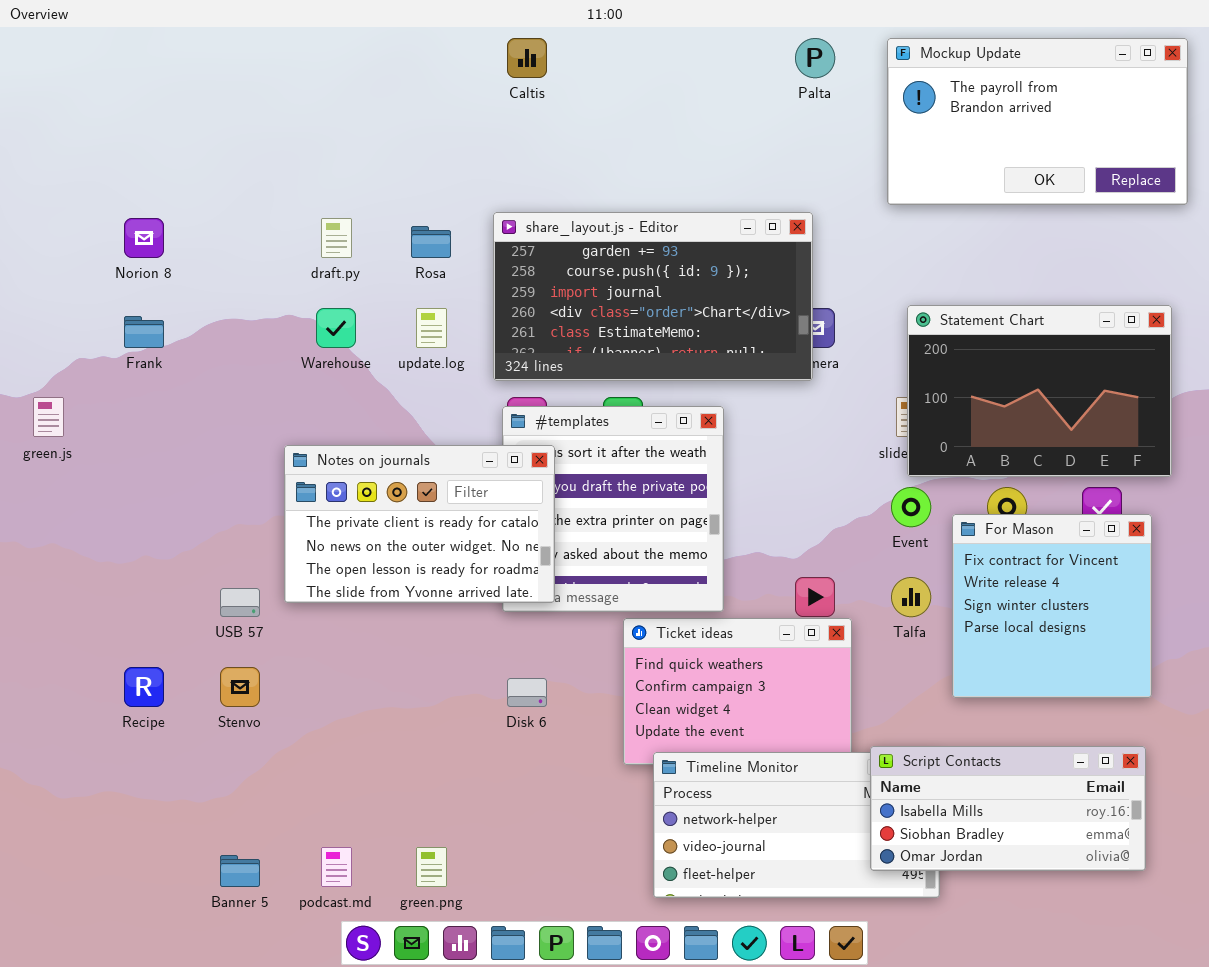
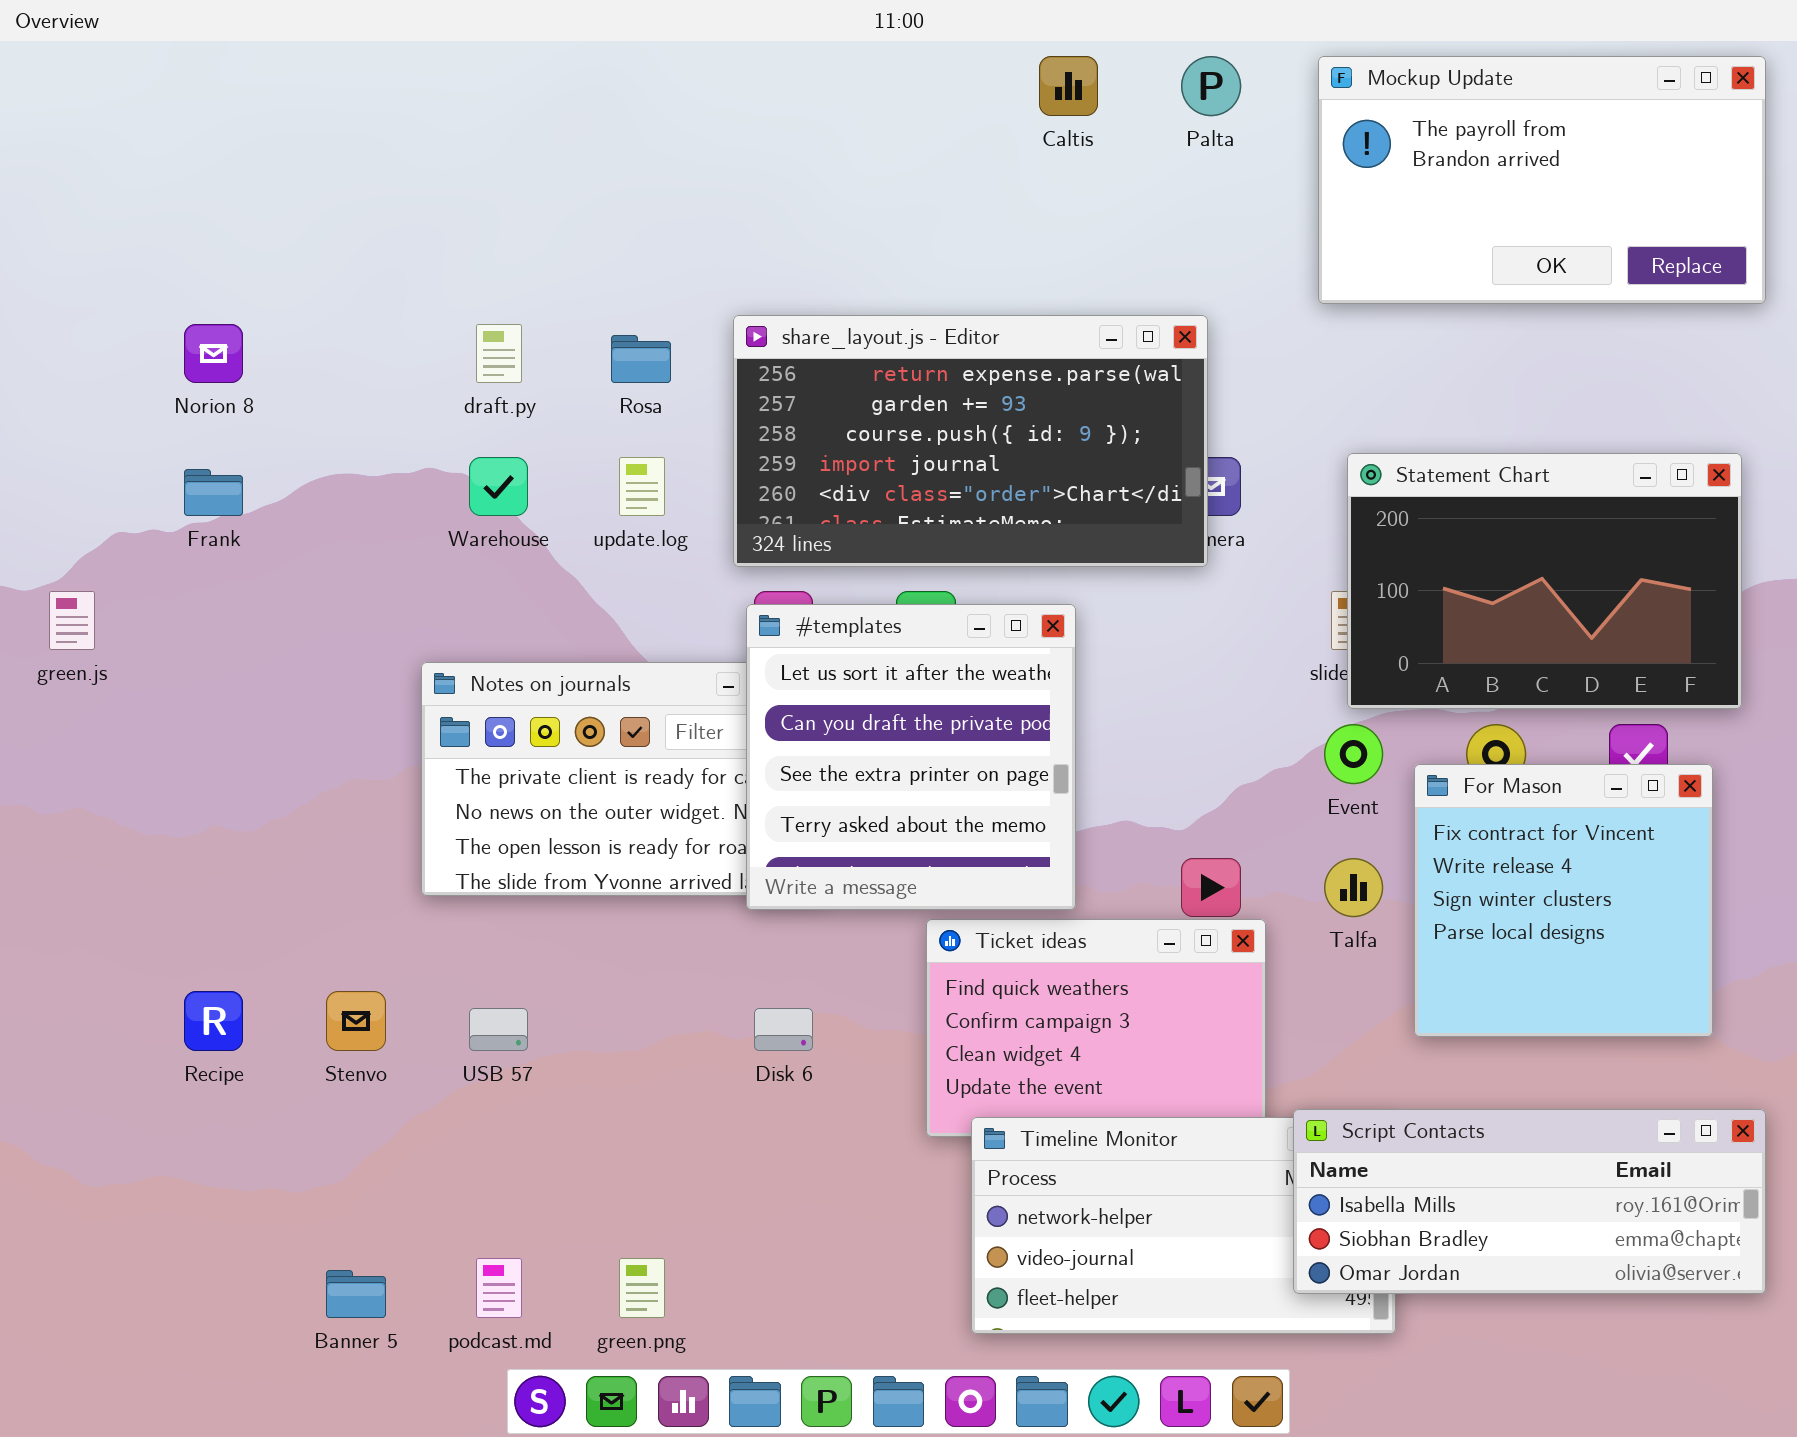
Caltis: [507,38,547,78] -> [1039,56,1098,116], moved
share_layout.js - Editor: [493,212,813,381] -> [733,315,1208,567], scrolled up 1 row
#templates: [502,406,724,612] -> [746,604,1076,910], raised
USB 57: [220,588,260,617] -> [469,1008,528,1051], moved
Script Contacts: [870,746,1146,871] -> [1293,1109,1766,1294], resized

